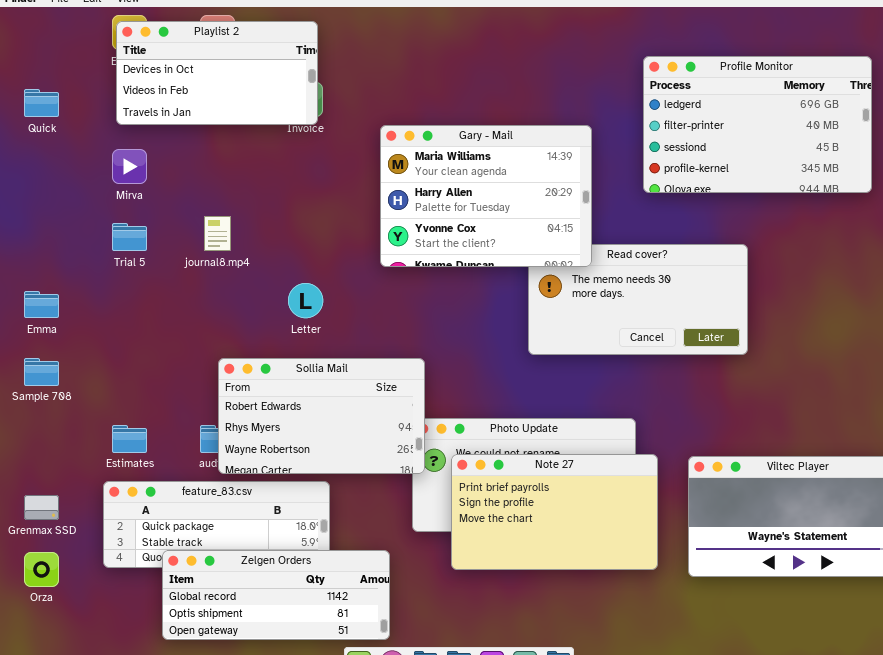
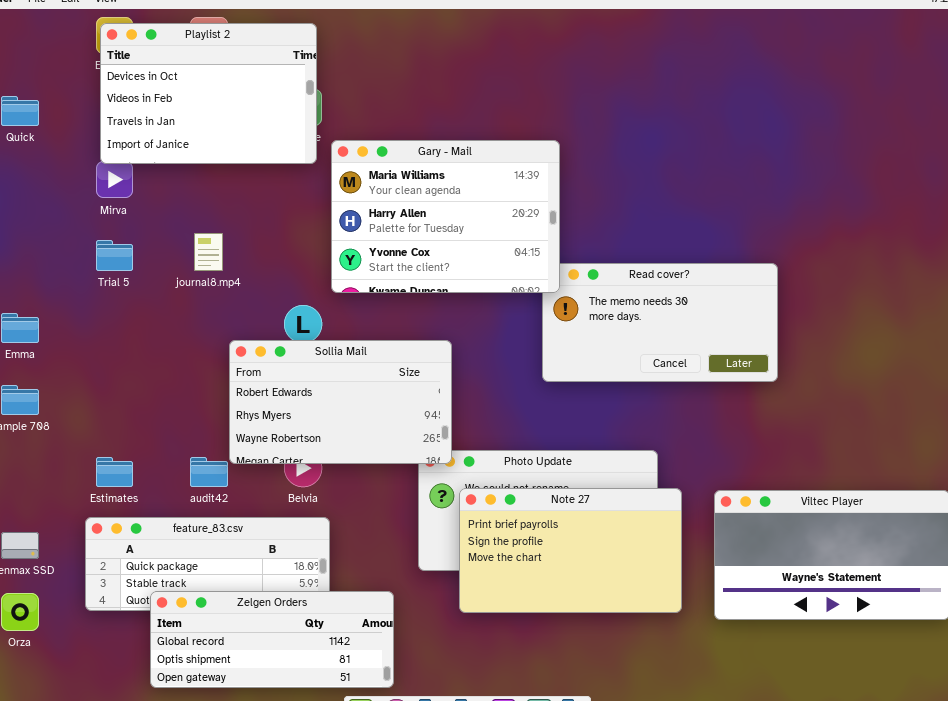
Playlist 2: [116,21,318,125] -> [100,23,317,164], resized
Profile Monitor: [643,56,872,193] -> none, closed
Gary - Mail: [380,125,592,267] -> [331,140,560,293], moved
Sollia Mail: [218,358,425,474] -> [229,340,452,464], moved

